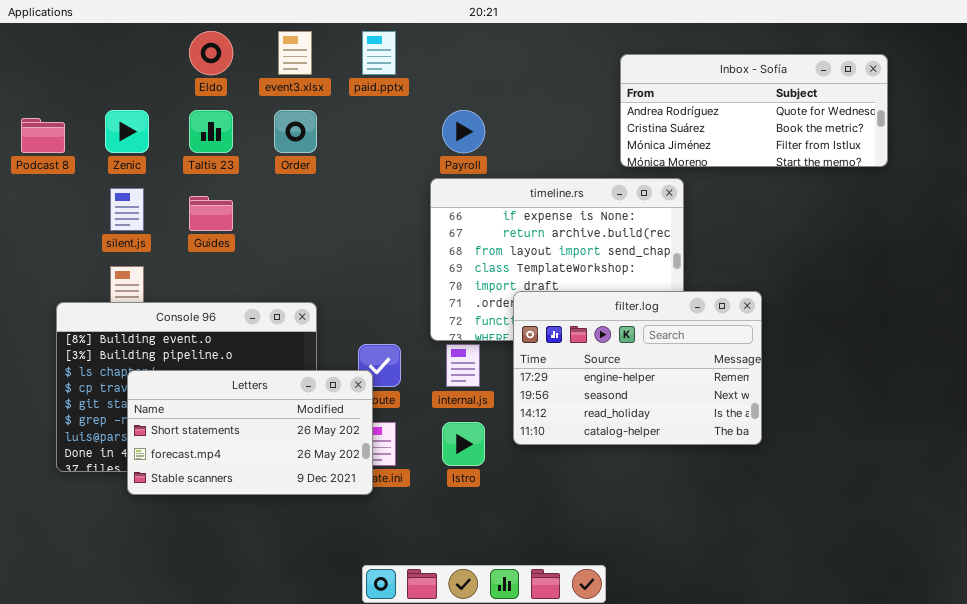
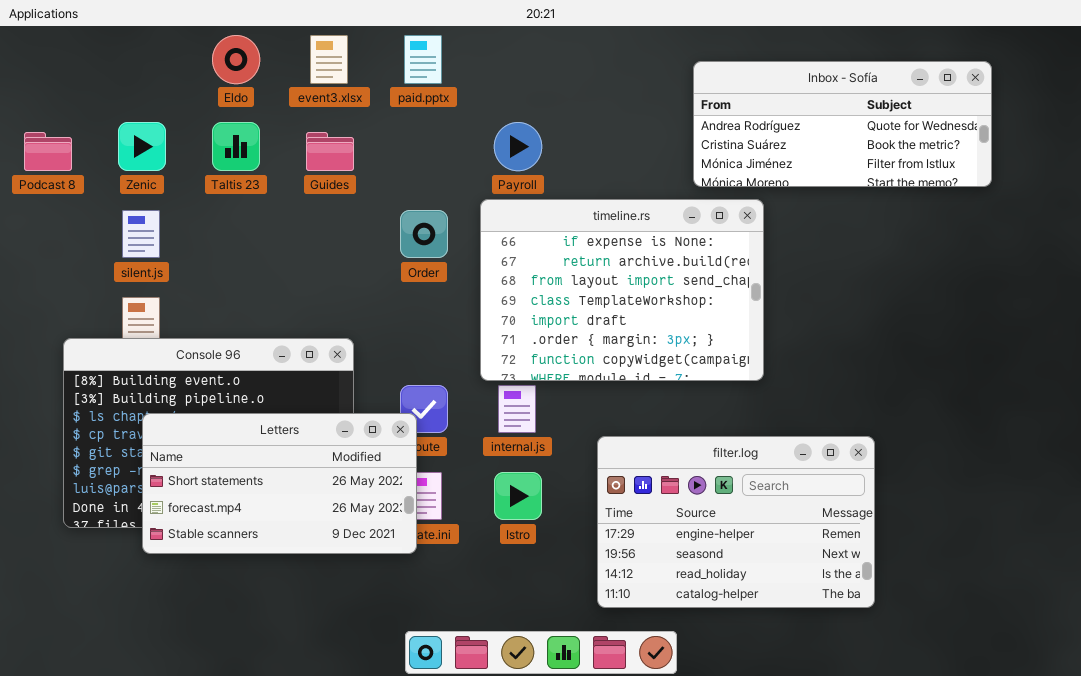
Order: [274,110,317,153] -> [400,210,448,258], moved
Guides: [189,196,233,231] -> [306,132,354,171], moved
filter.log: [513,291,762,445] -> [597,436,875,608], moved

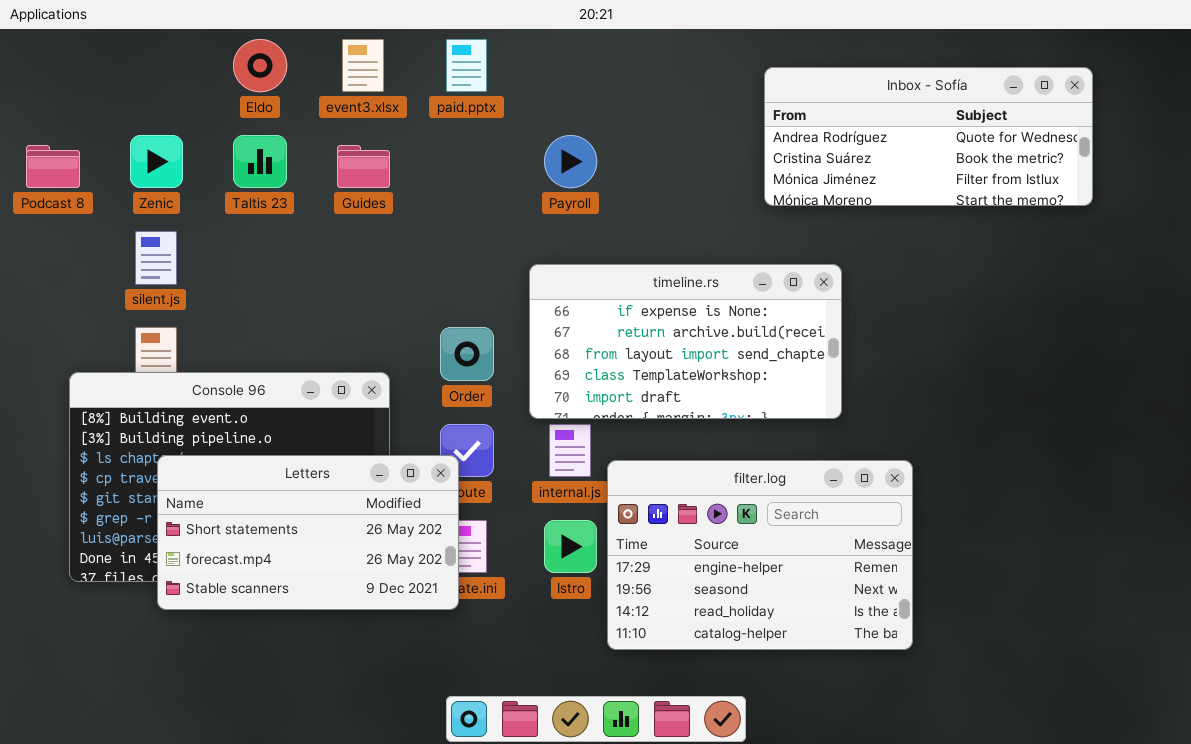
timeline.rs: [480,199,764,381] -> [529,264,842,419], resized
Order: [400,210,448,258] -> [440,327,494,381], moved
filter.log: [597,436,875,608] -> [607,460,913,650], moved

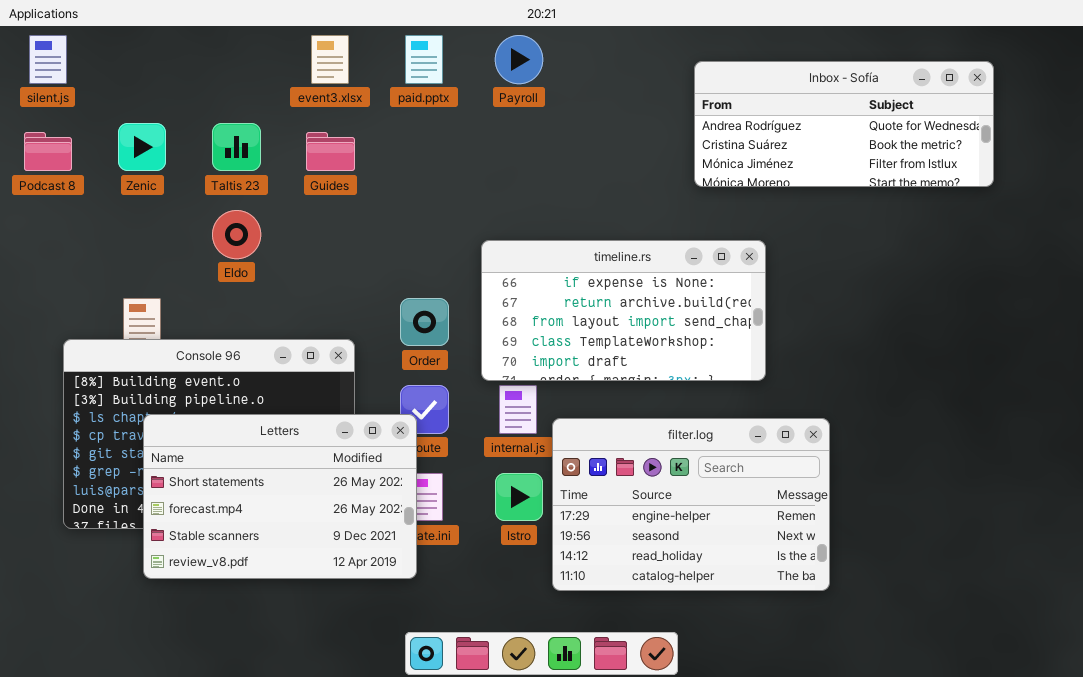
Eldo: [233,39,287,92] -> [212,210,261,259], moved
Payroll: [544,135,597,188] -> [495,35,543,84], moved
silent.js: [135,231,177,285] -> [29,35,67,84], moved
Letters: [157,455,459,610] -> [143,414,417,579], resized

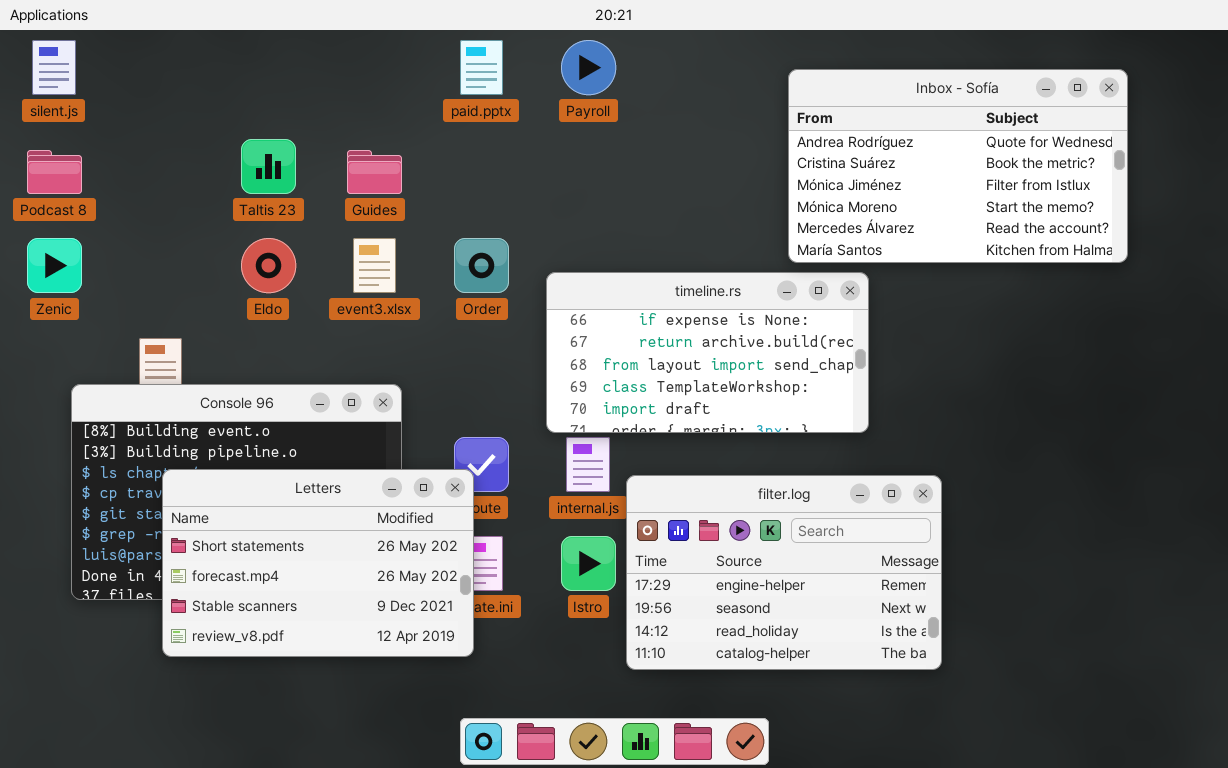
event3.xlsx: [311,35,349,84] -> [353,238,396,293], moved
Inbox - Sofía: [694,61,994,187] -> [788,69,1128,263], resized
Zenic: [118,123,166,171] -> [27,238,82,293], moved
Order: [400,298,449,346] -> [454,238,509,293], moved

